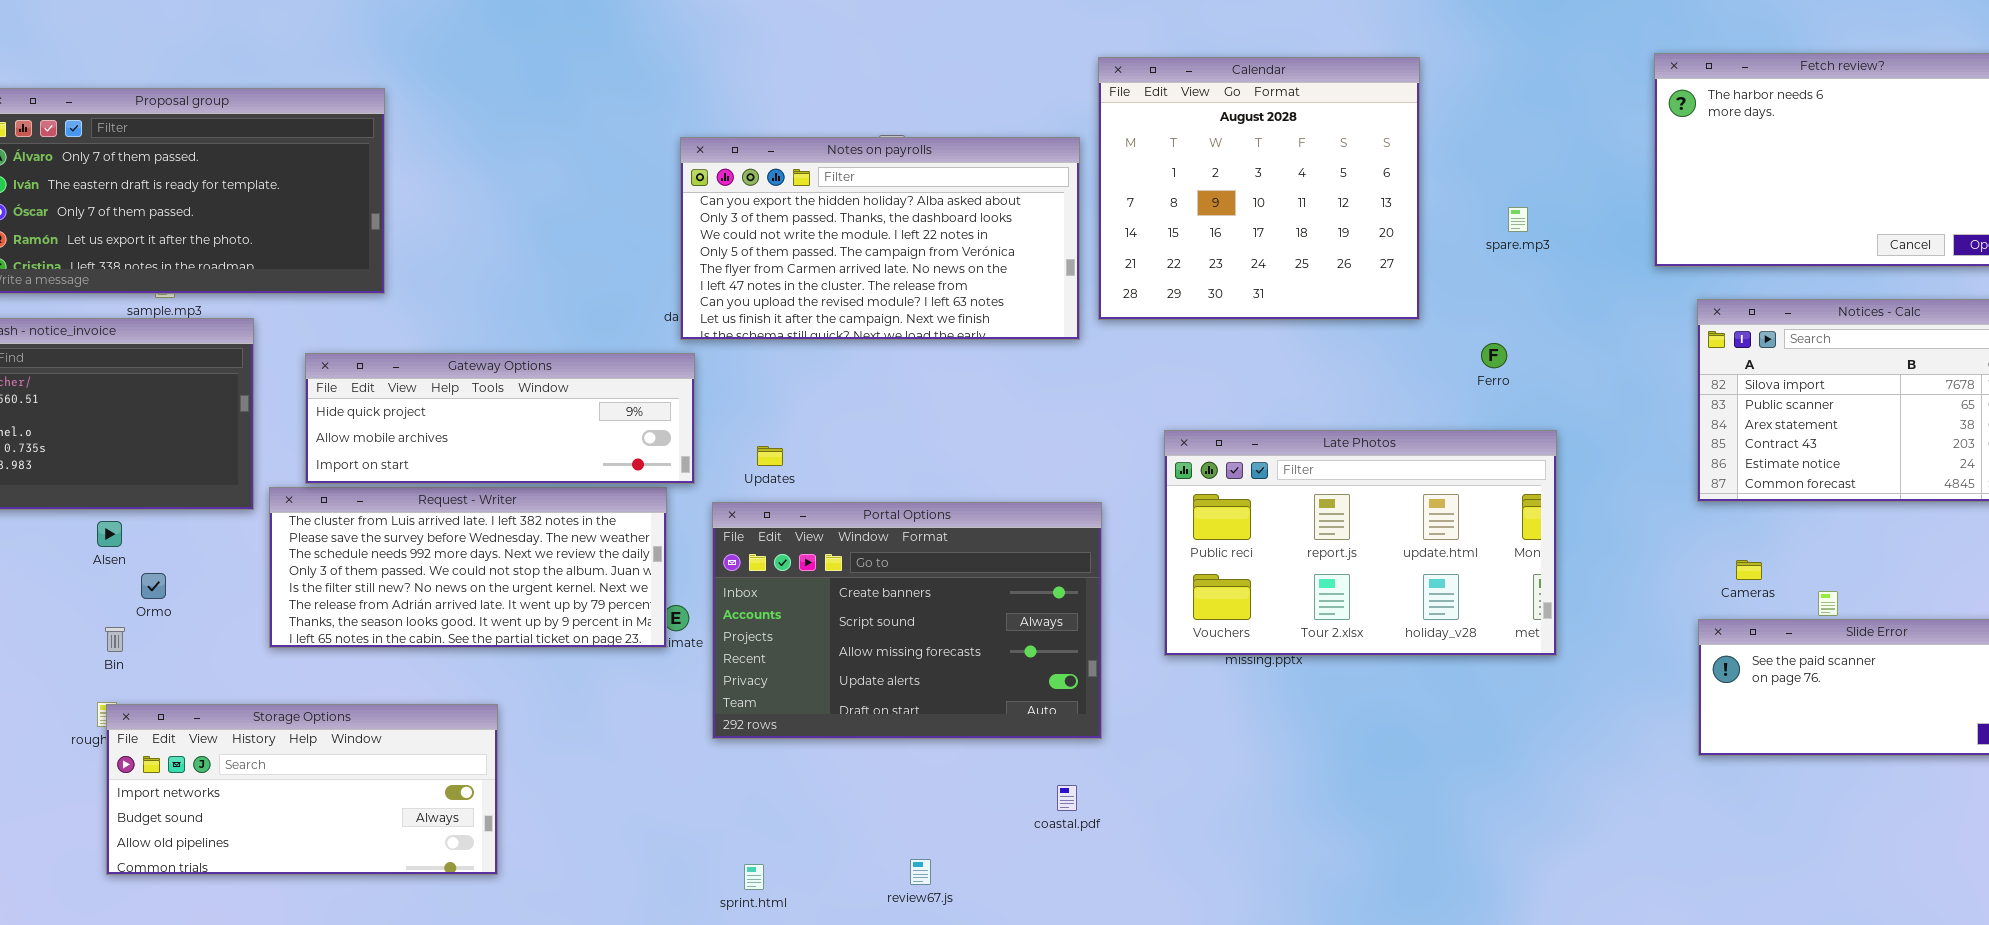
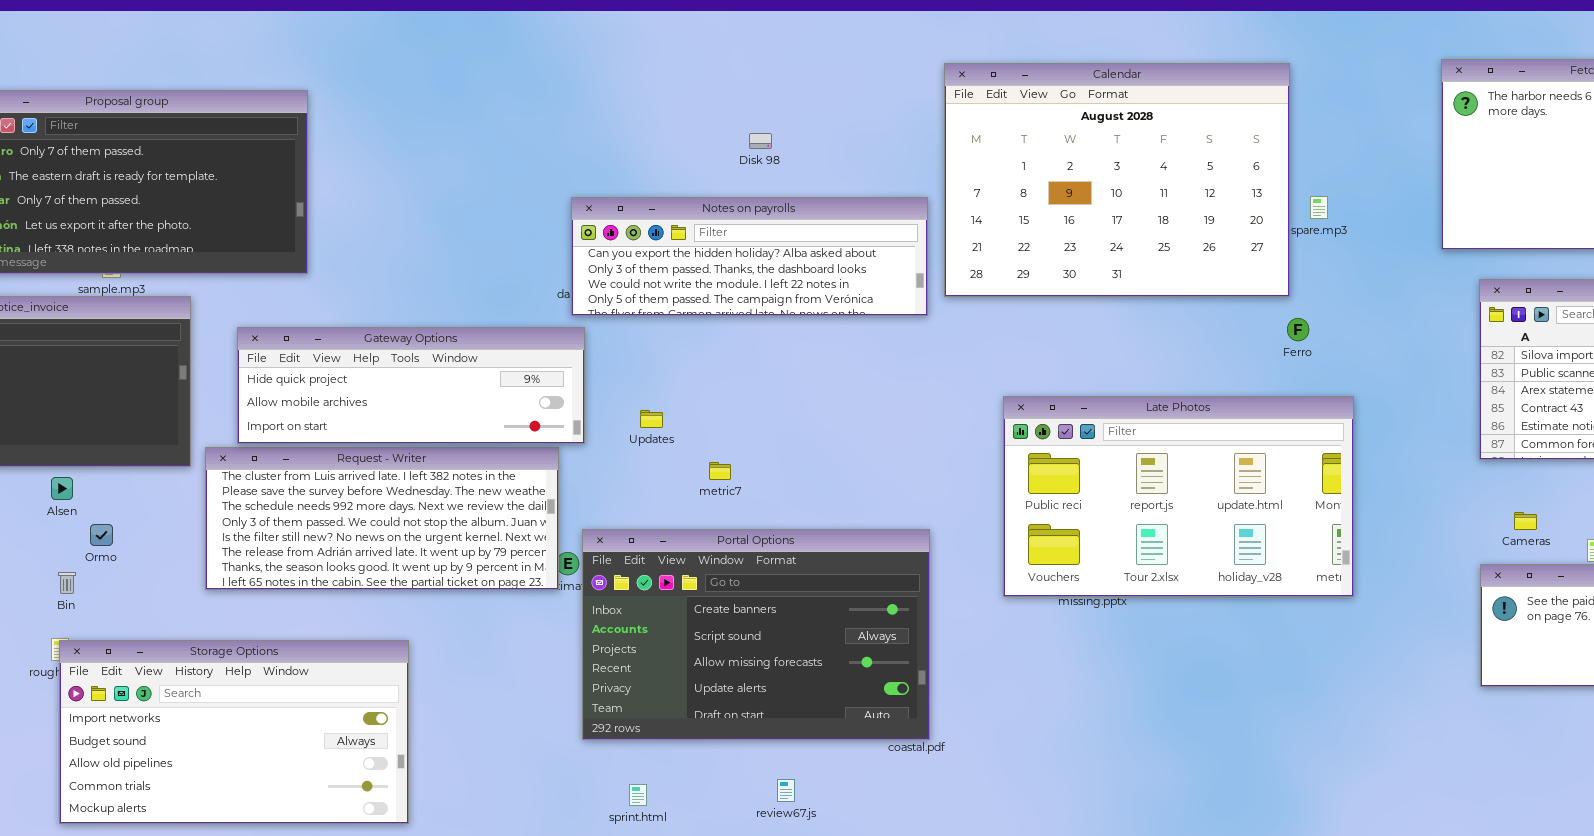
Calendar: [1098,57,1420,320] -> [944,63,1290,297], resized
Notes on payrolls: [680,137,1080,340] -> [571,197,928,316], resized
Portal Options: [712,502,1102,739] -> [582,529,930,740], moved
Storage Options: [106,704,498,875] -> [59,640,409,824], resized

